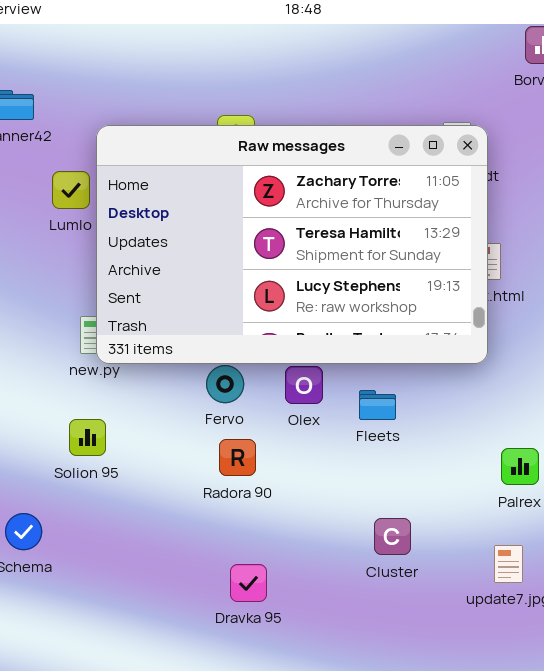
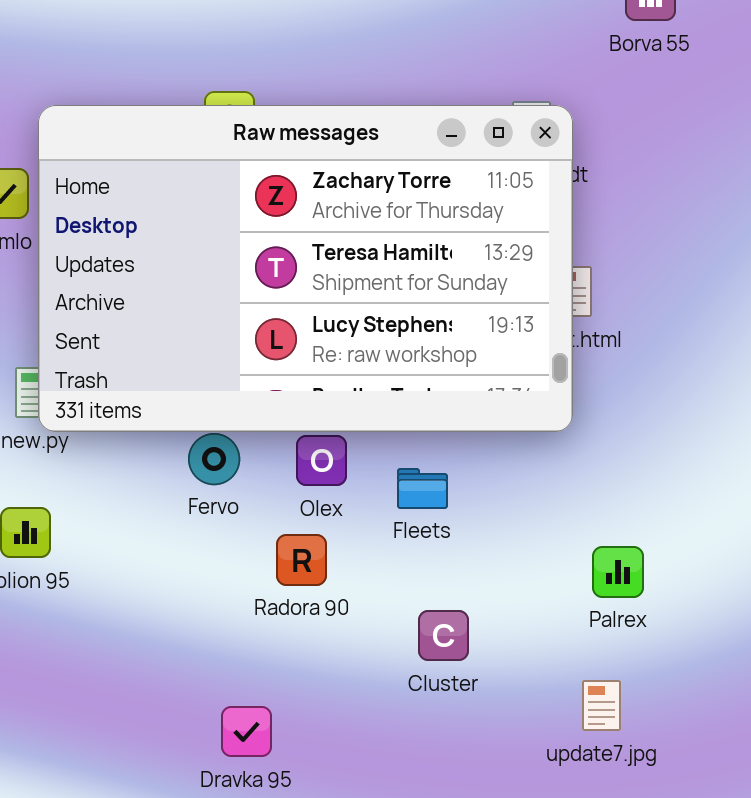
Radora 90: [219,439,256,476] -> [276,534,327,586], moved
Cluster: [374,518,411,555] -> [418,610,469,661], moved

